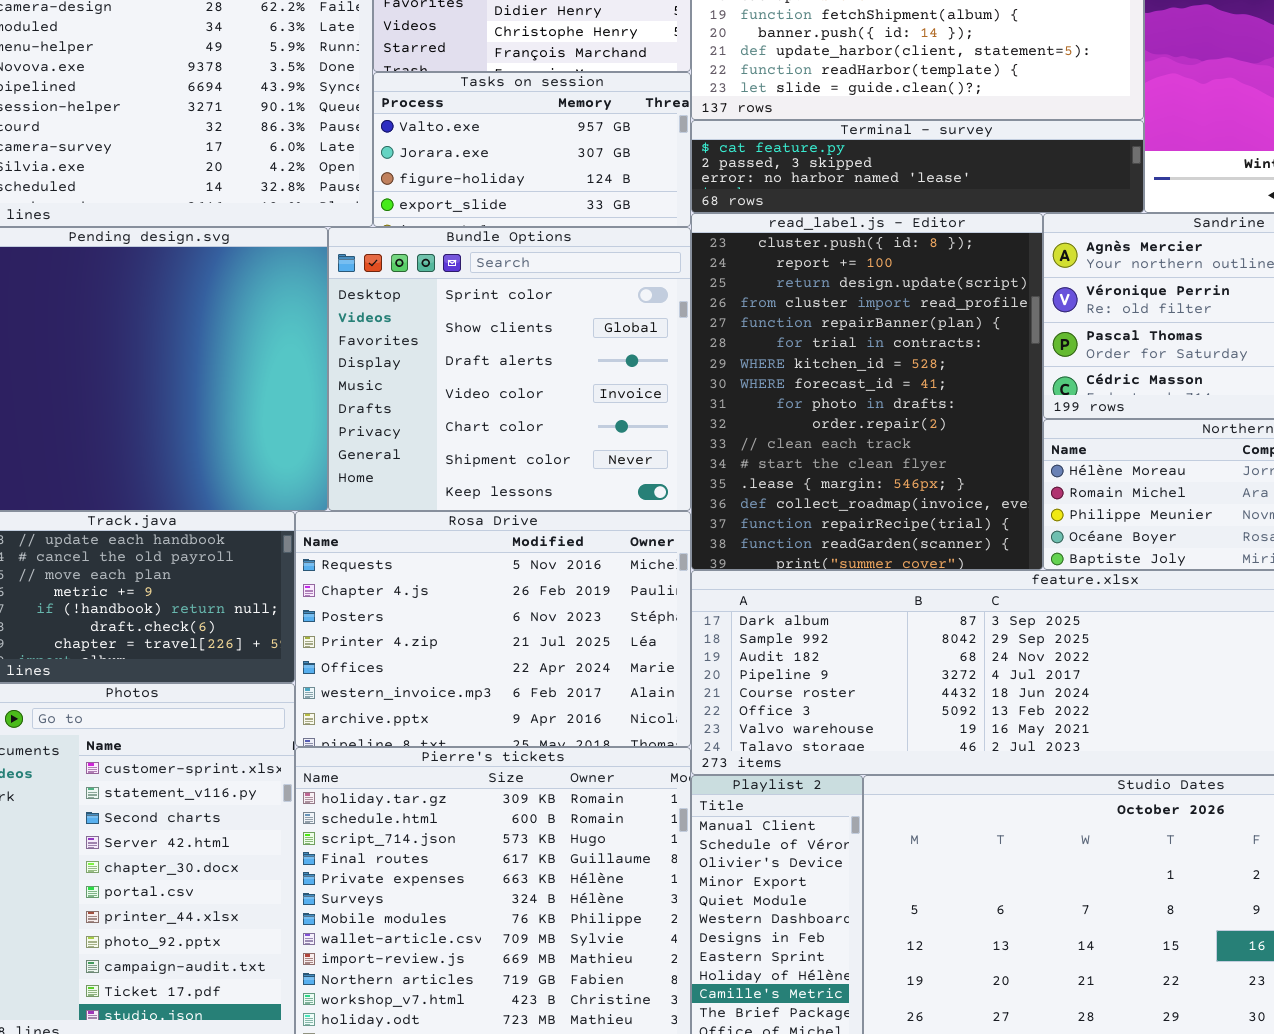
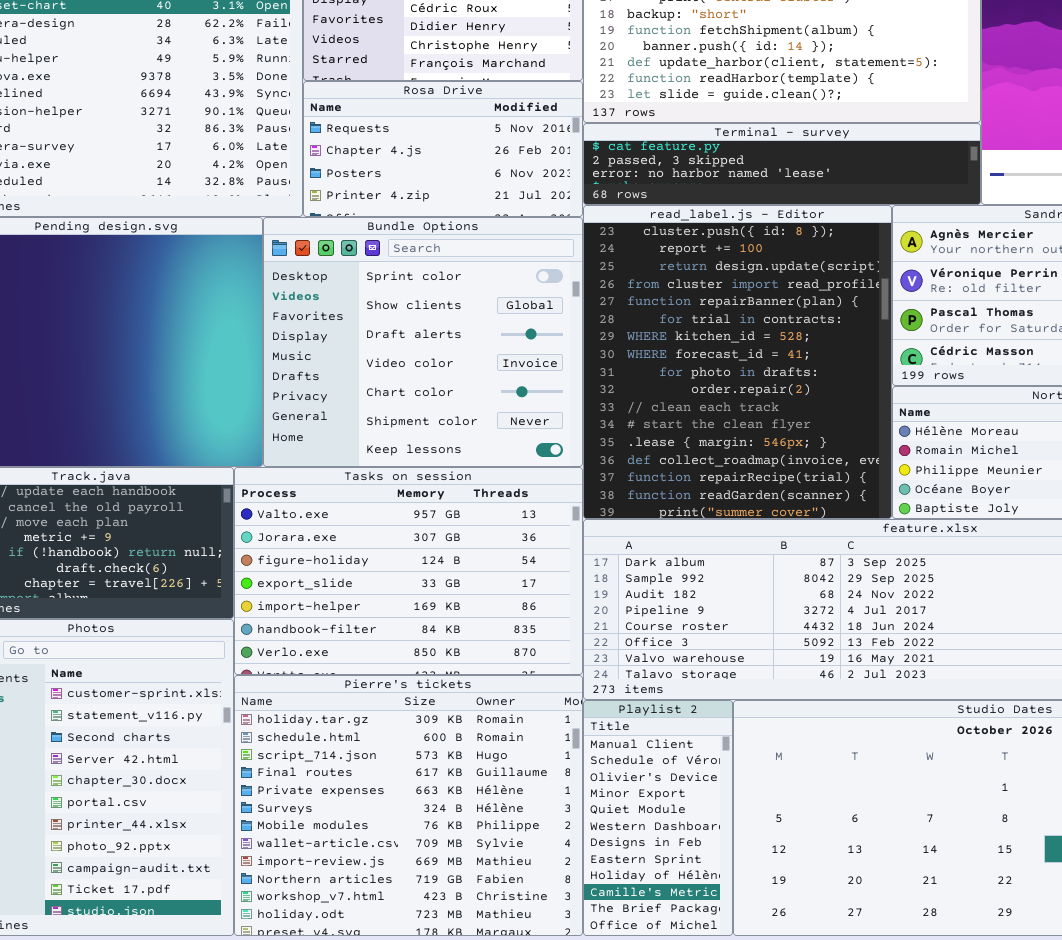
Tasks on session: [373,72,691,227] -> [234,467,583,675], moved, resized
Rosa Drive: [295,511,691,747] -> [303,81,583,217], moved, resized

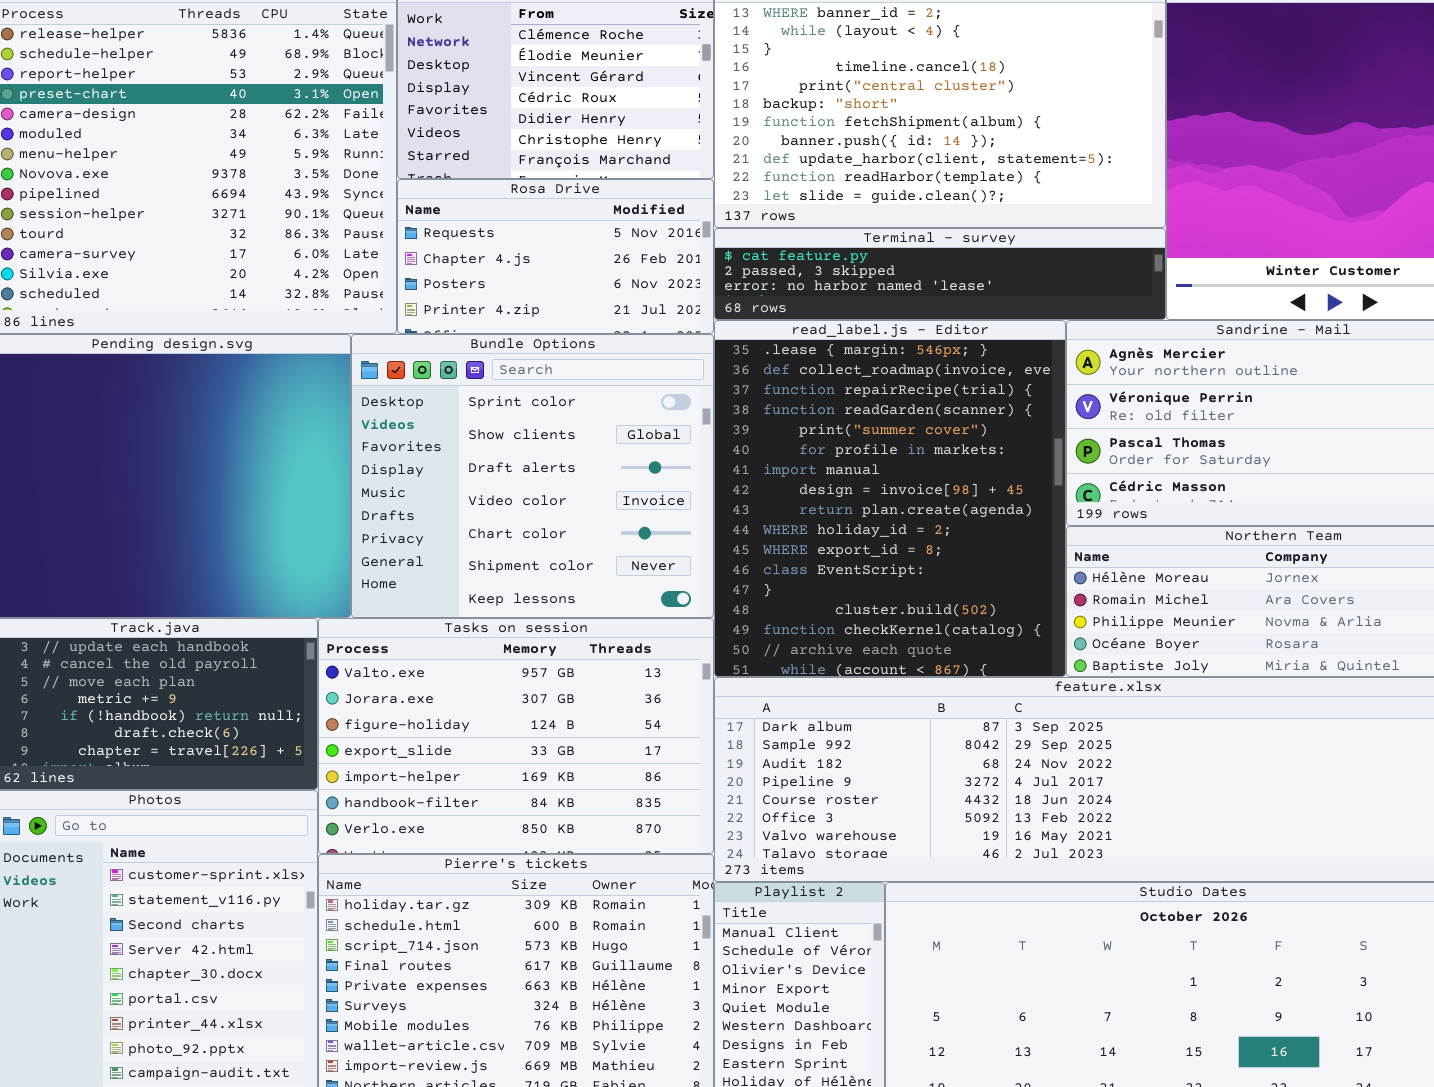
read_label.js - Editor: [583,205,892,519] -> [714,320,1066,677], scrolled down 12 rows

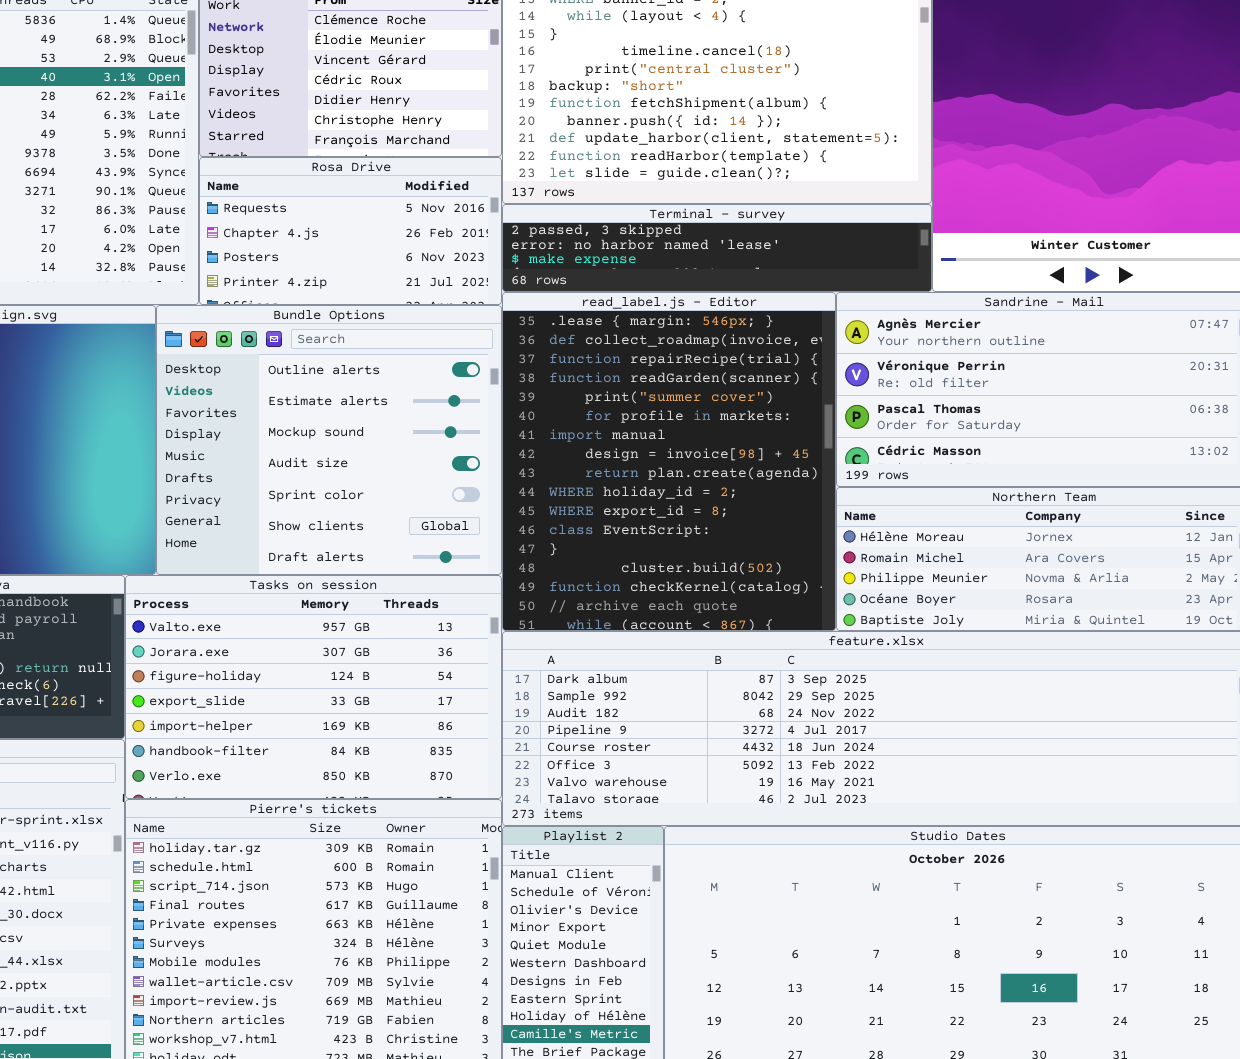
Terminal - survey: [714,228,1166,320] -> [502,204,932,292], scrolled down 1 row
Bundle Options: [351,334,714,618] -> [156,305,502,575], scrolled up 4 rows

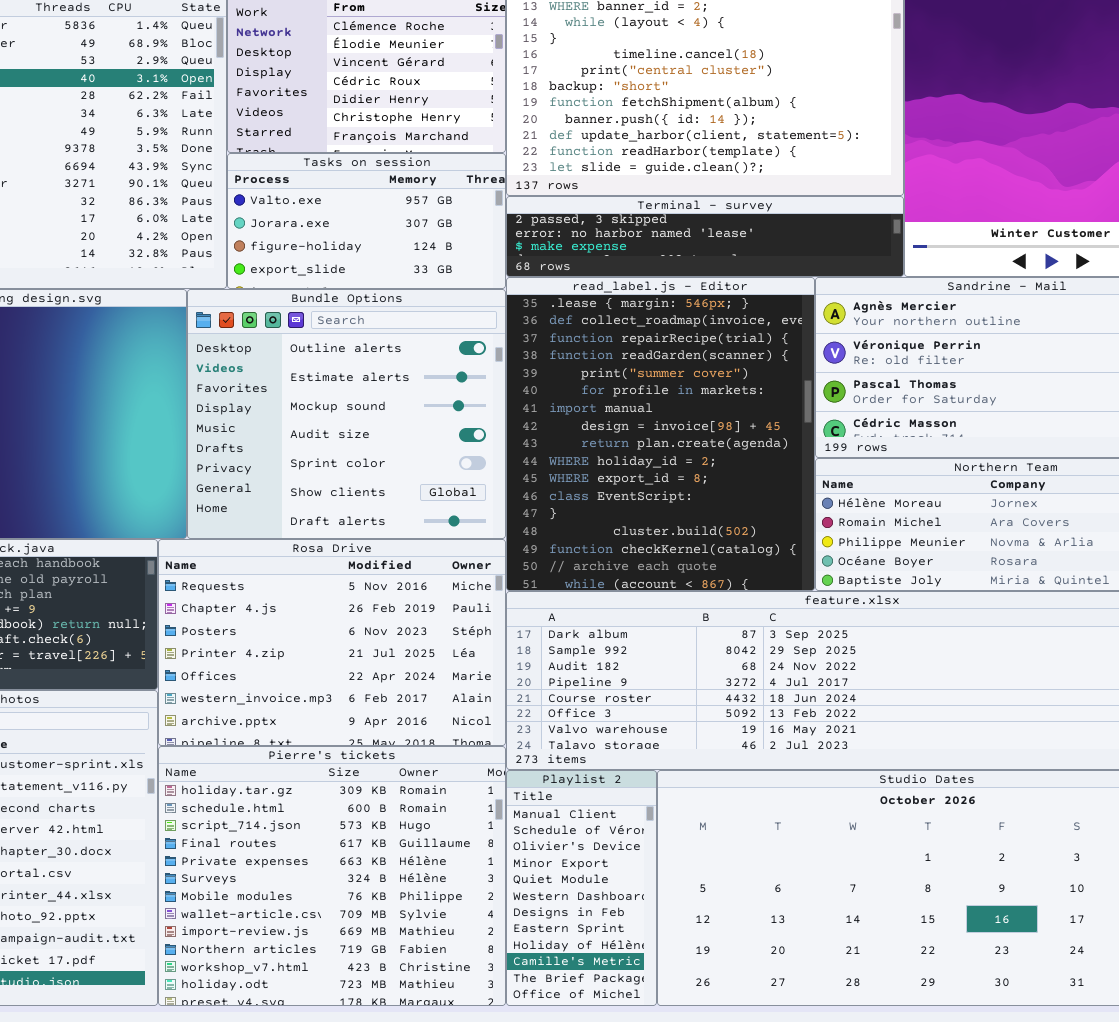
Rosa Drive: [199,157,502,305] -> [158,539,506,746], moved, resized
Tasks on session: [125,575,502,799] -> [227,153,506,289], moved, resized

